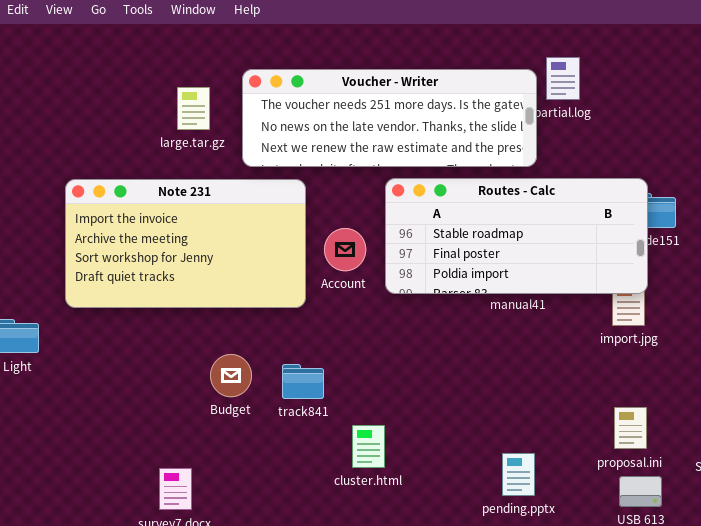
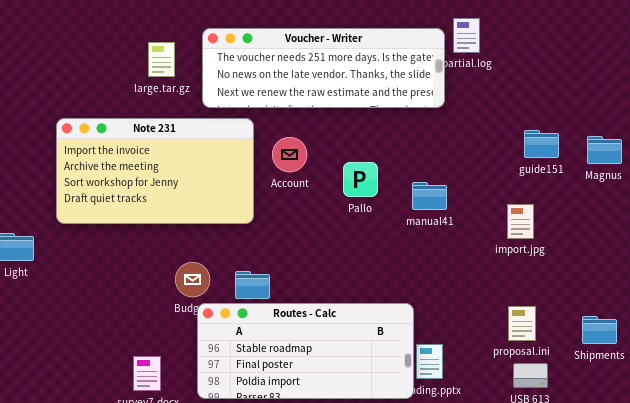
Routes - Calc: [385,178,648,294] -> [197,303,414,399], moved
Account: [324,228,366,271] -> [272,137,307,172], moved

